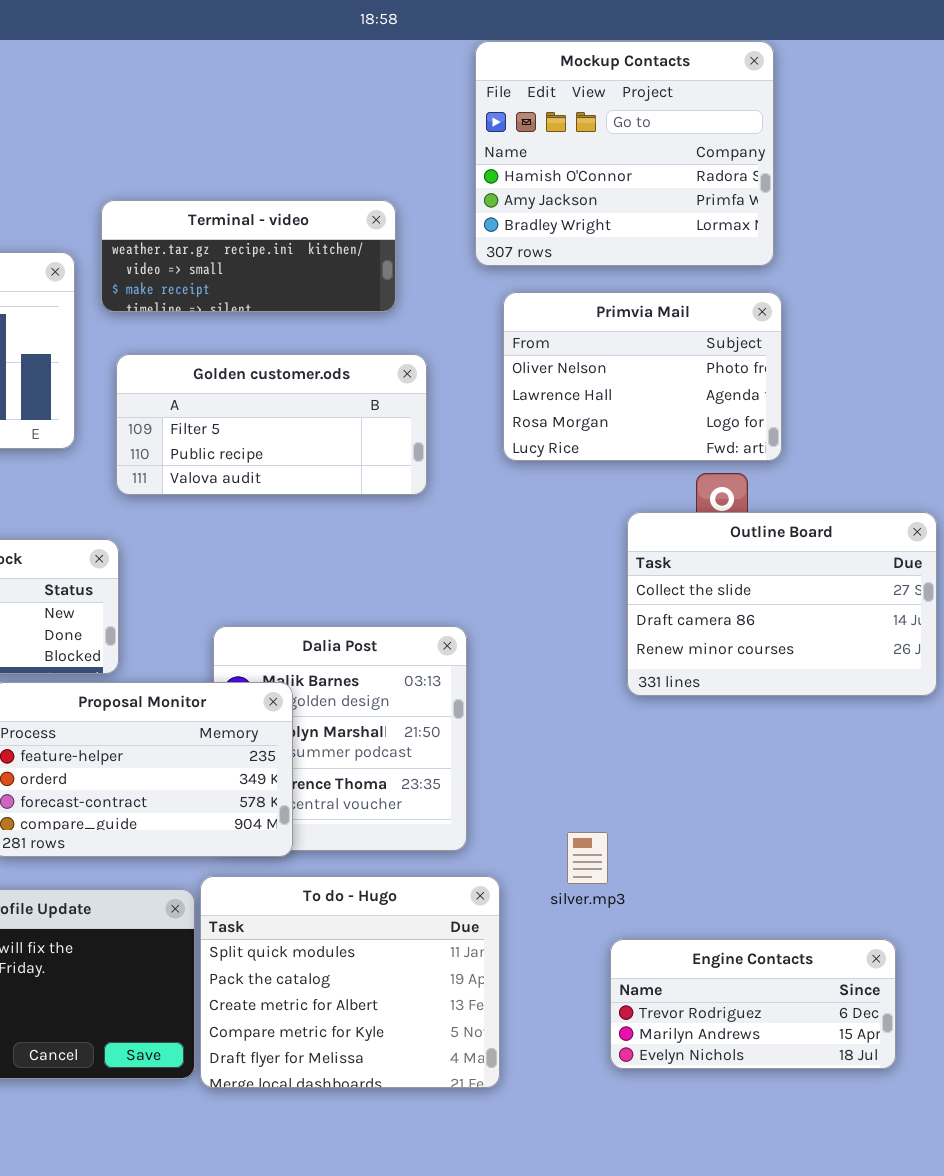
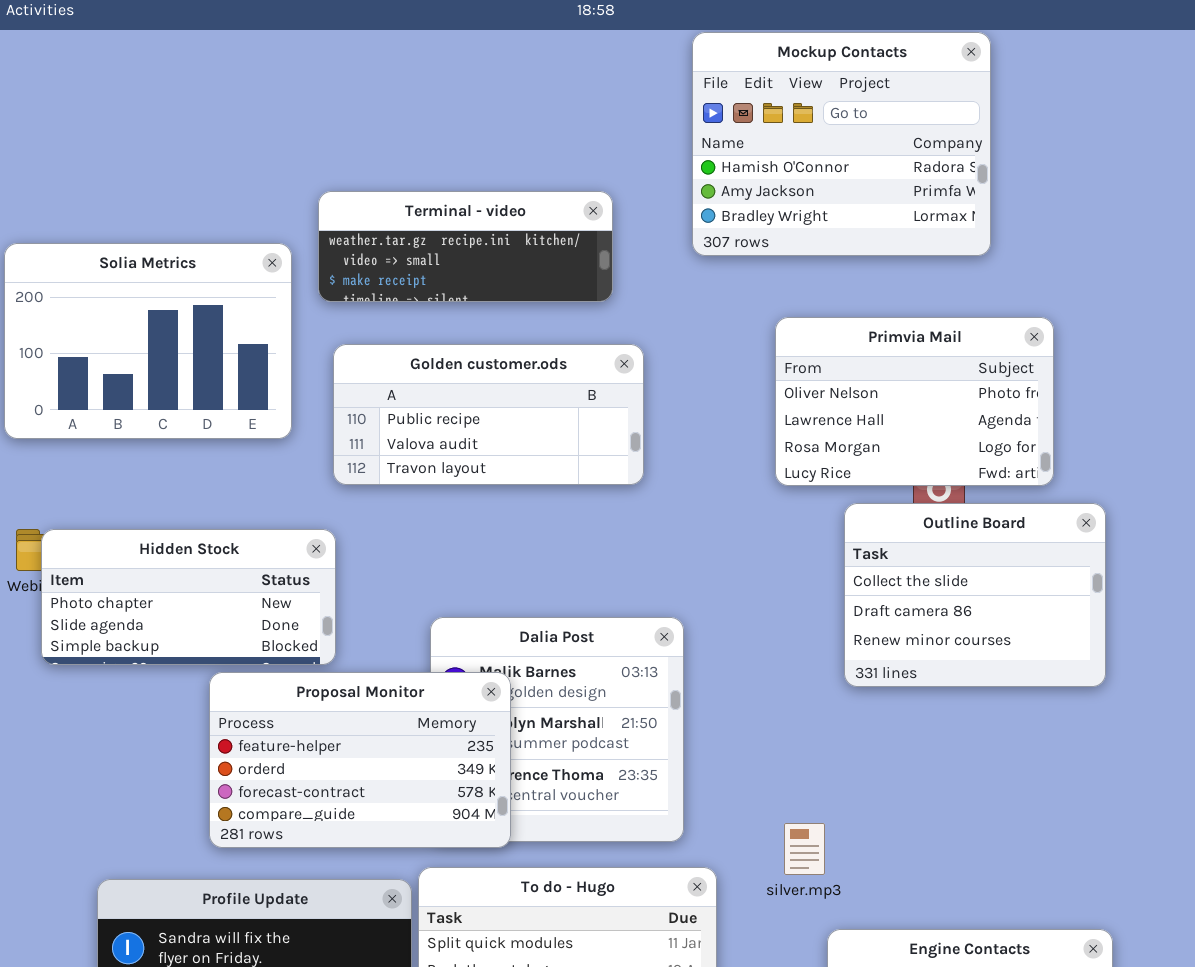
Primvia Mail: [503,292,782,461] -> [775,317,1054,486], moved
Golden customer.ods: [116,354,427,495] -> [333,344,644,485], scrolled down 1 row
Outline Board: [627,512,937,696] -> [844,503,1106,687], resized

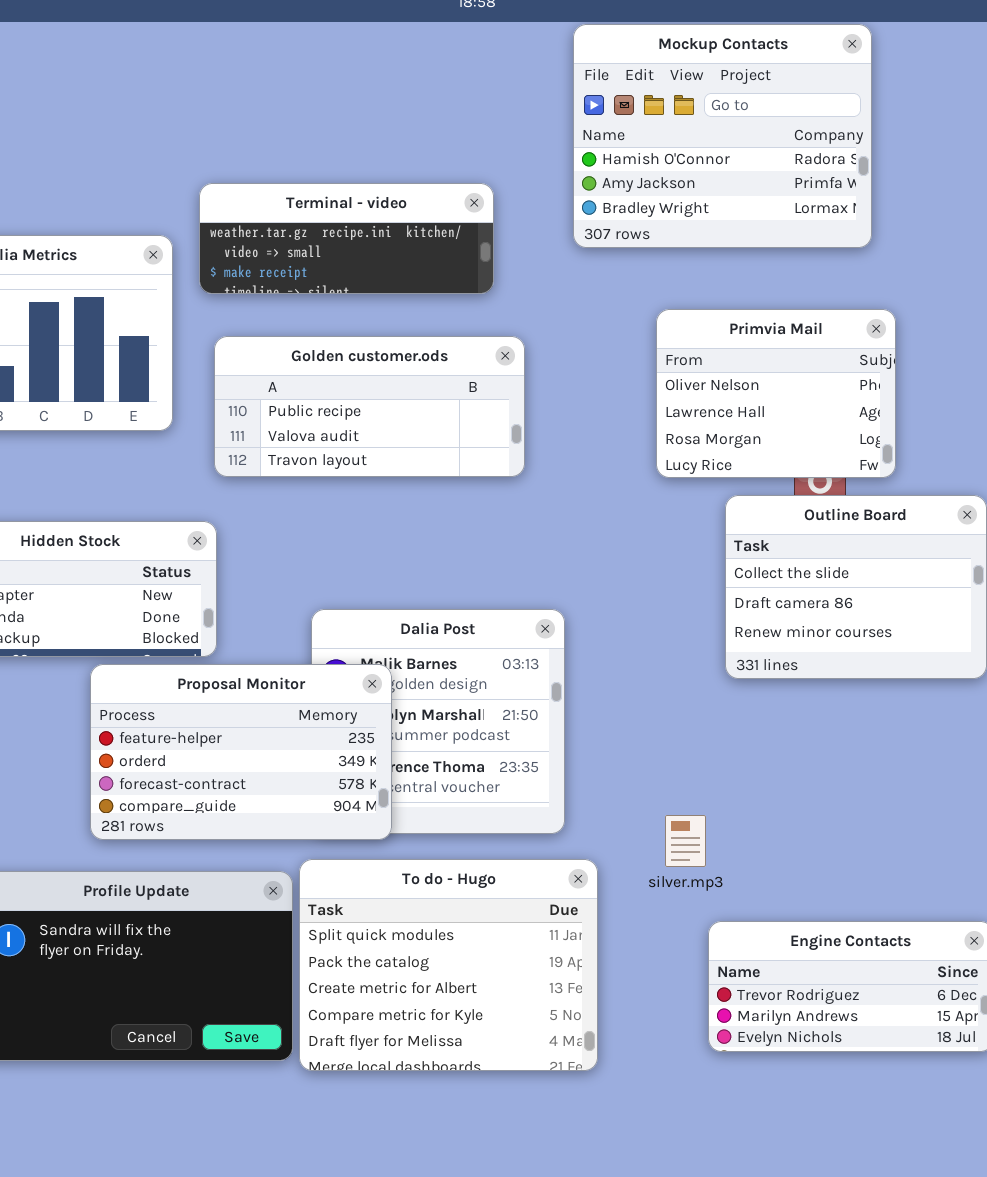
Primvia Mail: [775,317,1054,486] -> [656,309,896,478], resized

